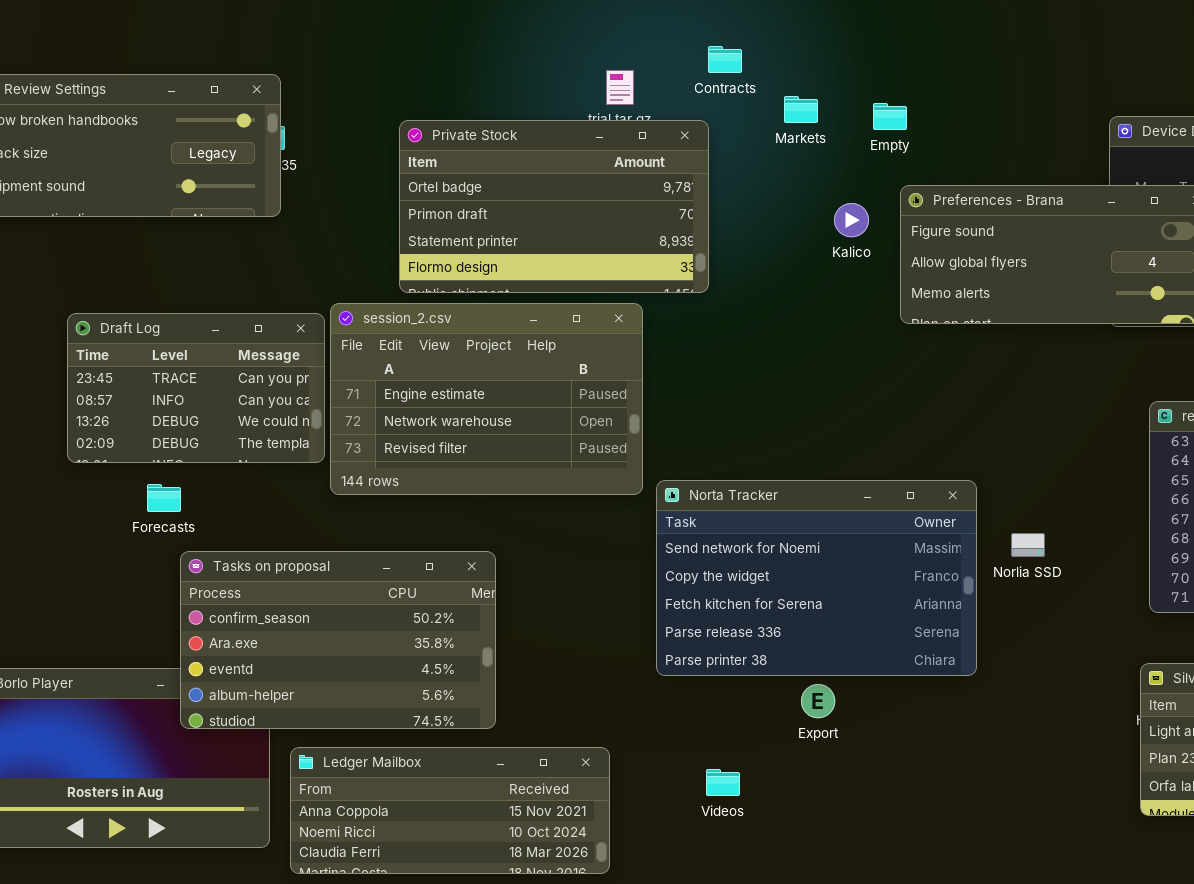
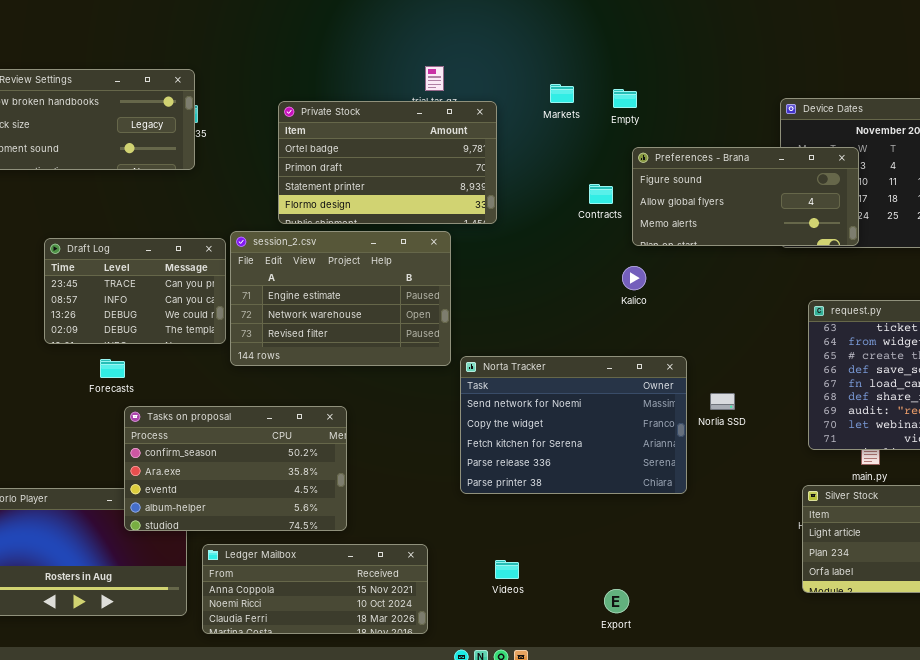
Contracts: [708,46,742,73] -> [589,184,613,204], moved
Kalico: [834,203,869,237] -> [622,266,646,290], moved
Export: [801,684,835,718] -> [604,589,629,613], moved

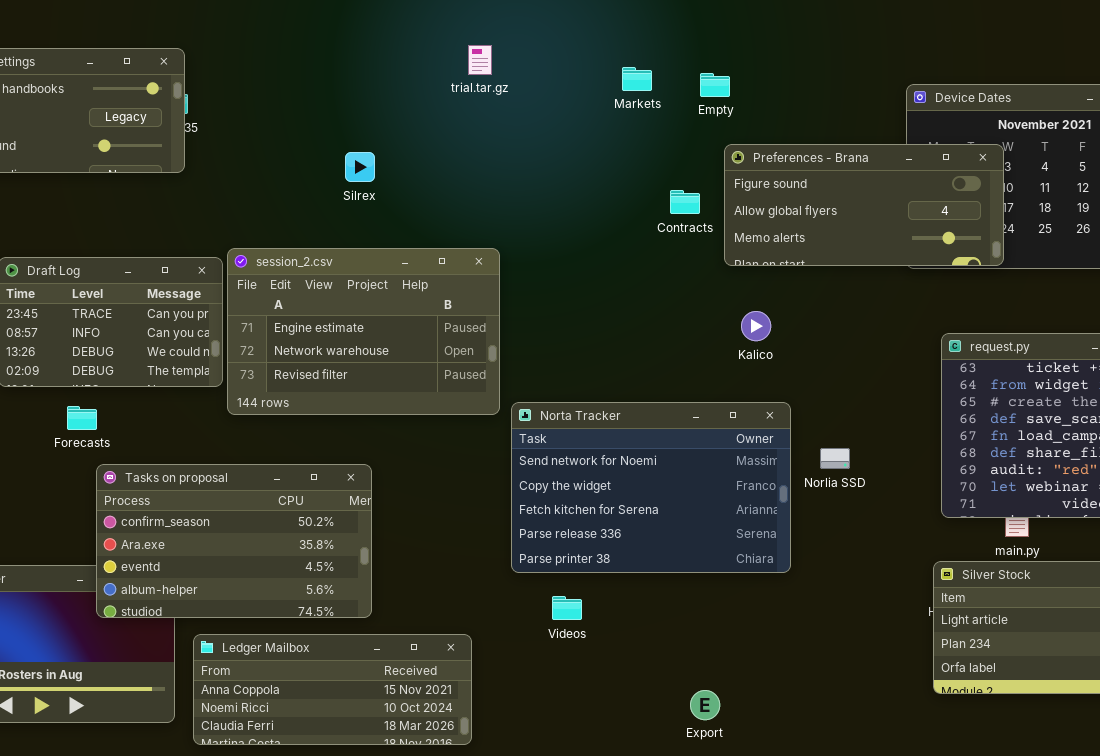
Private Stock: [278,101,497,224] -> none, closed
Kalico: [622,266,646,290] -> [741,311,771,341], moved
Videos: [495,560,519,579] -> [552,596,582,620], moved

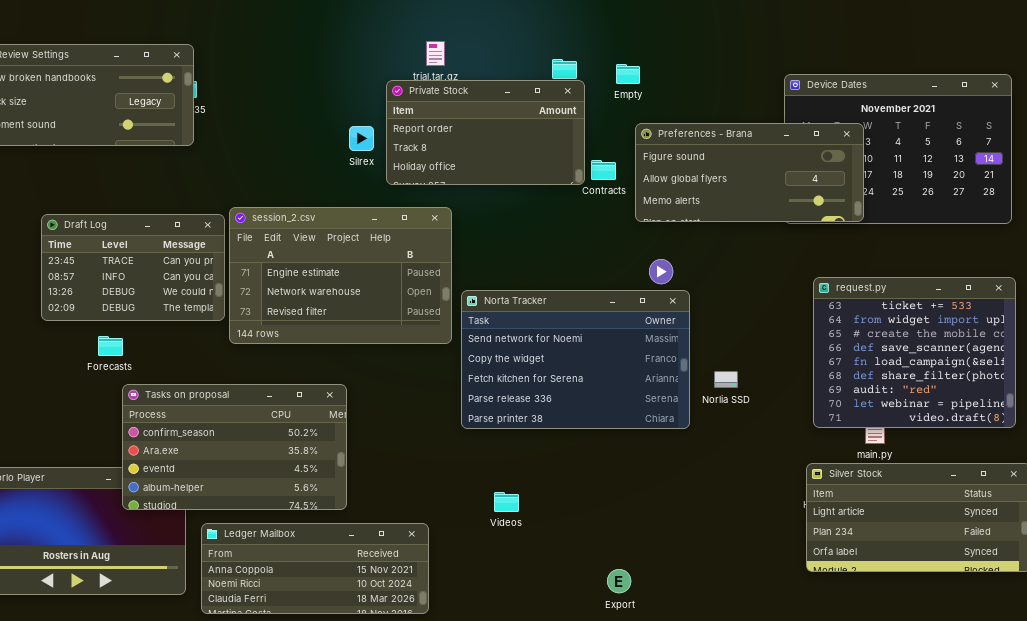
Private Stock: none -> [386,80,585,185], opened
Silrex: [345,152,375,182] -> [349,126,374,151], moved
Norta Tracker: [511,402,791,573] -> [461,290,690,429], moved

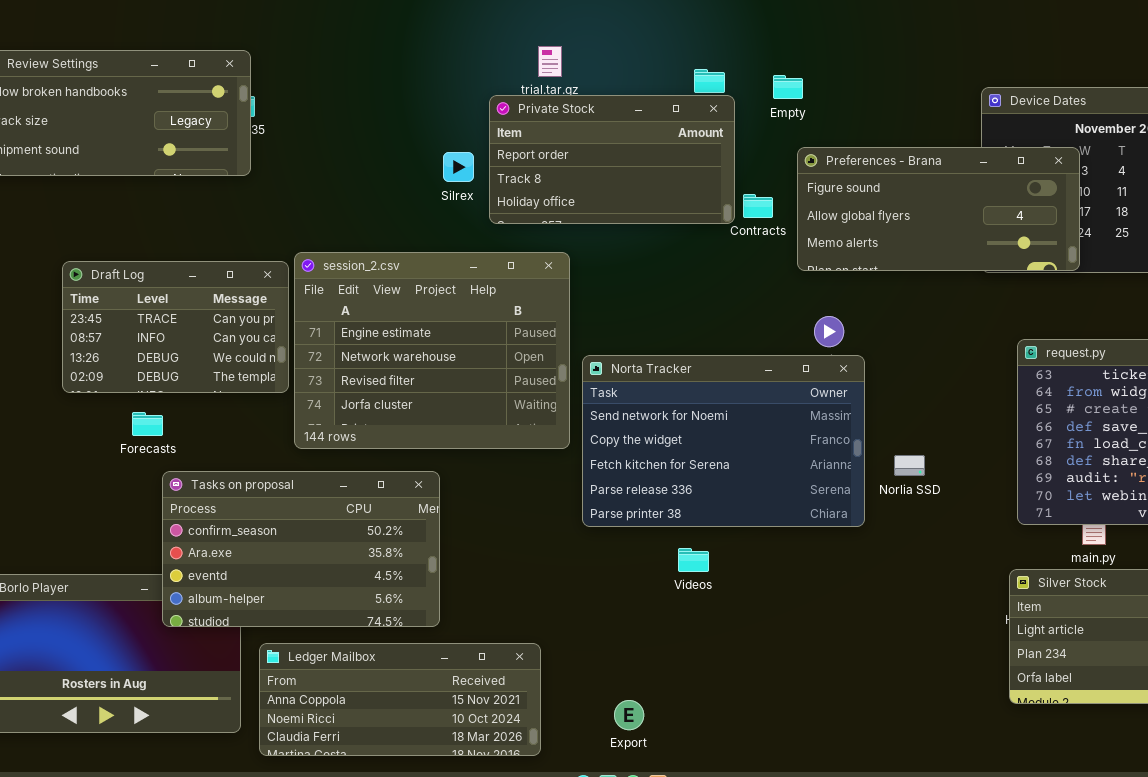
session_2.csv: [229,207,452,344] -> [294,252,570,449], resized
Videos: [494,492,519,512] -> [678,548,709,572], moved
Export: [607,569,631,593] -> [614,700,644,730], moved

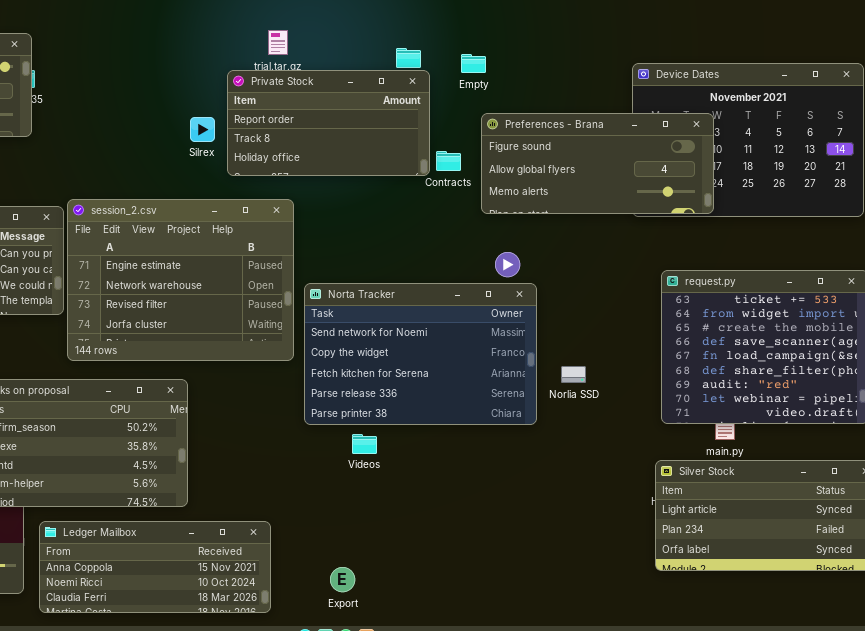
Videos: [678,548,709,572] -> [352,434,377,454], moved

